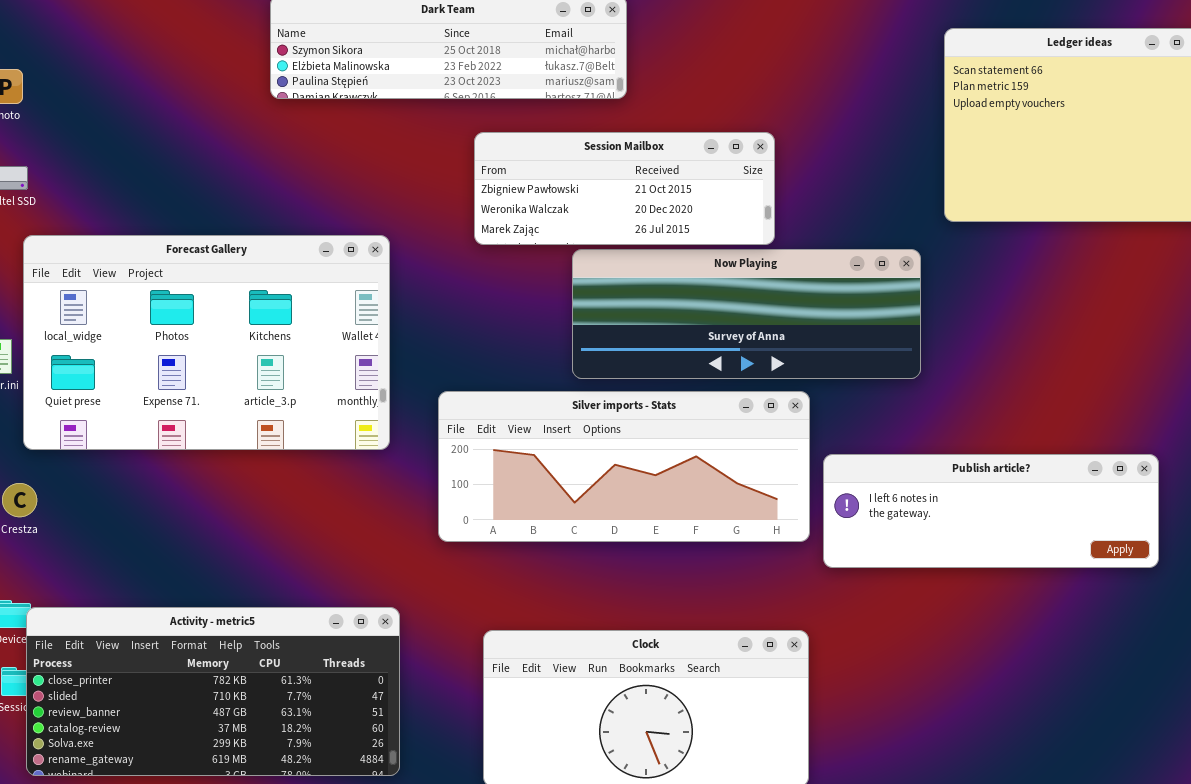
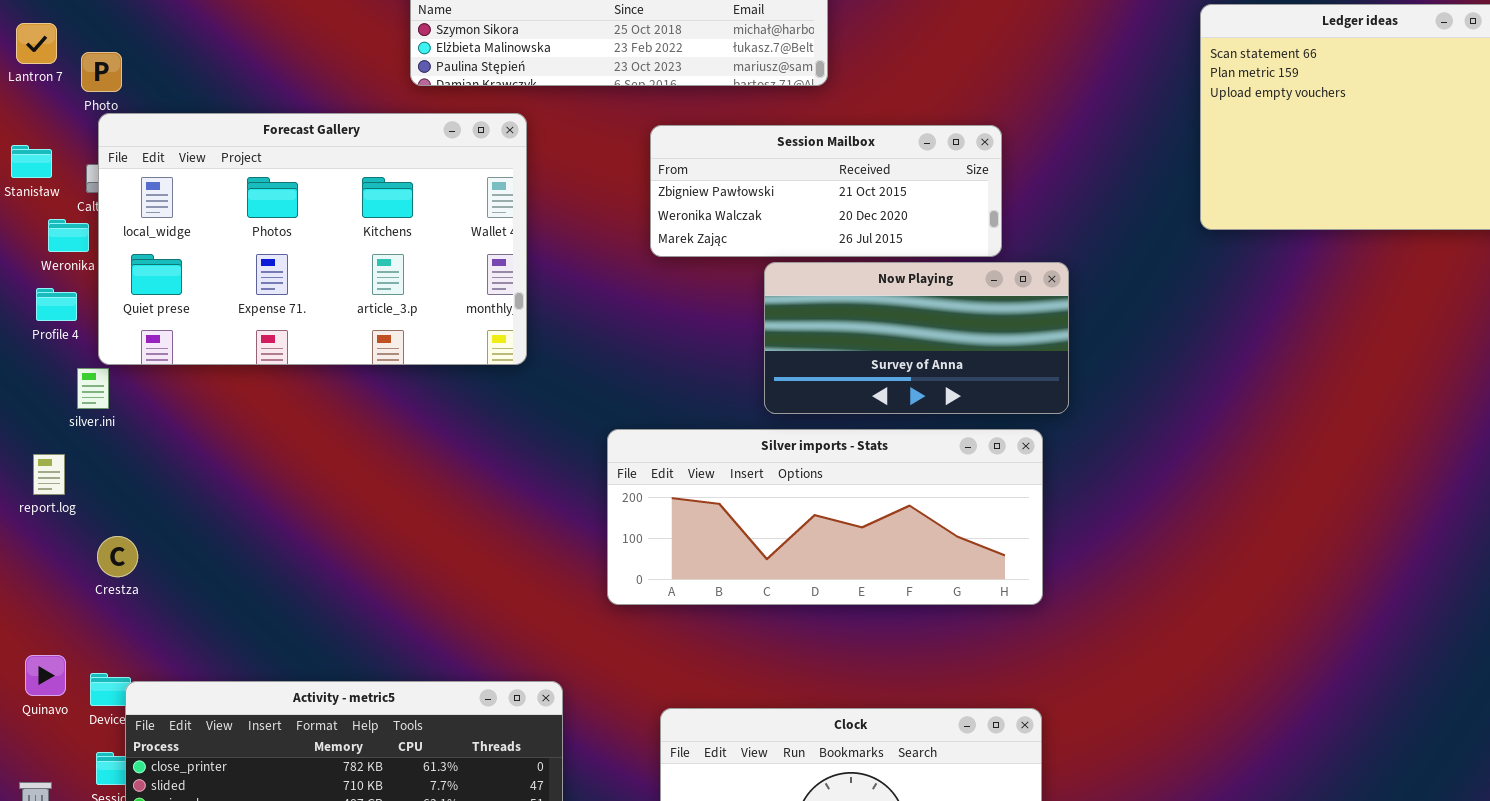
Forecast Gallery: [23,235,390,450] -> [98,113,527,365], moved
Now Playing: [572,249,921,379] -> [764,262,1069,414], resized
Publish article?: [823,454,1159,568] -> none, closed

